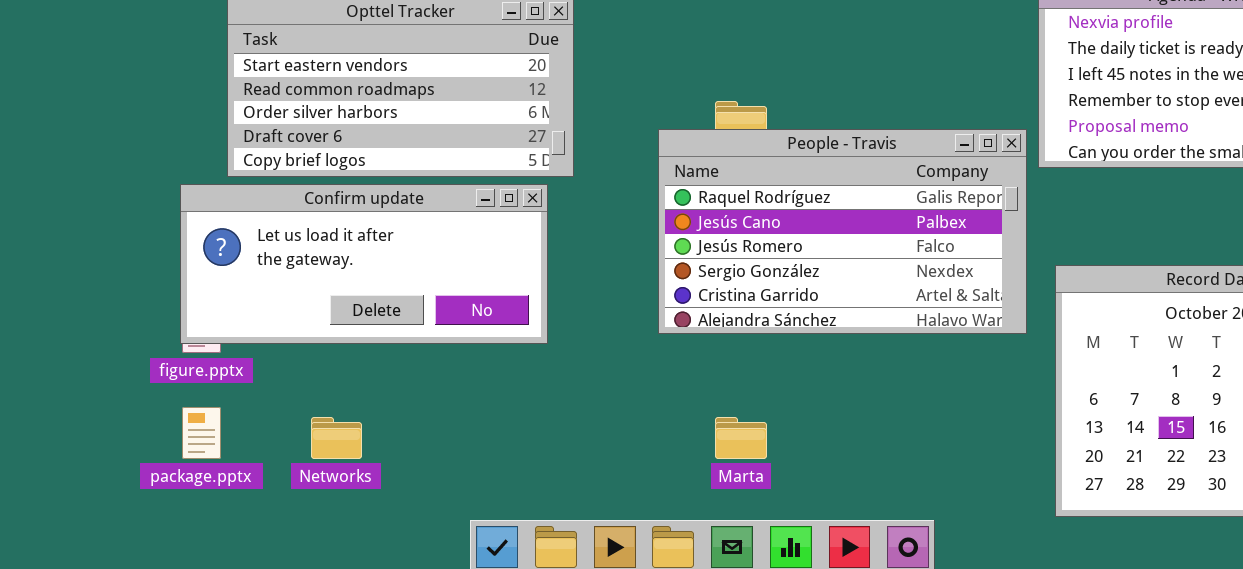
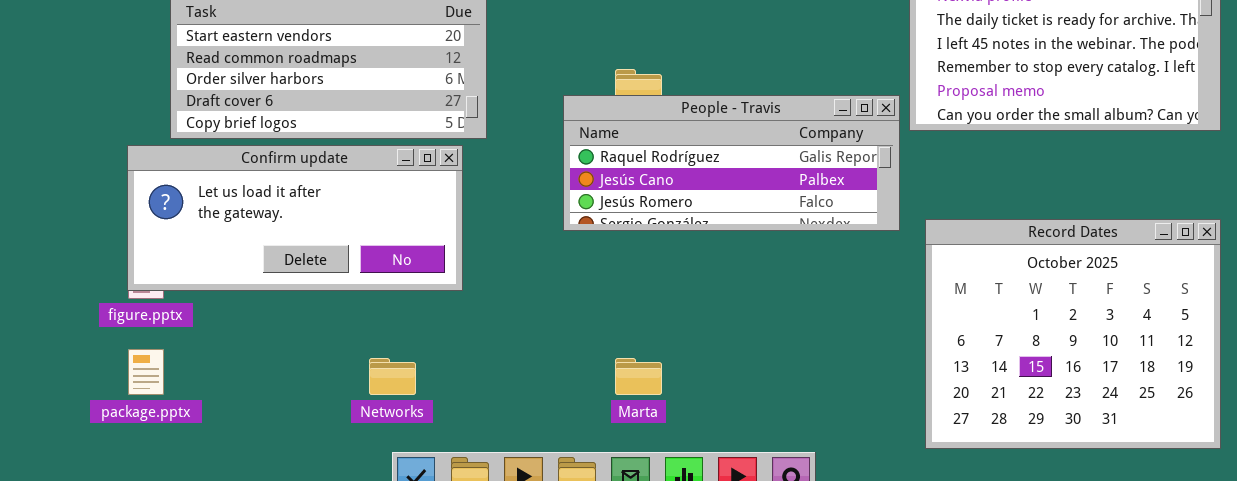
People - Travis: [658,129,1027,334] -> [563,95,900,231], resized
Networks: [311,417,362,459] -> [369,358,416,395], moved

